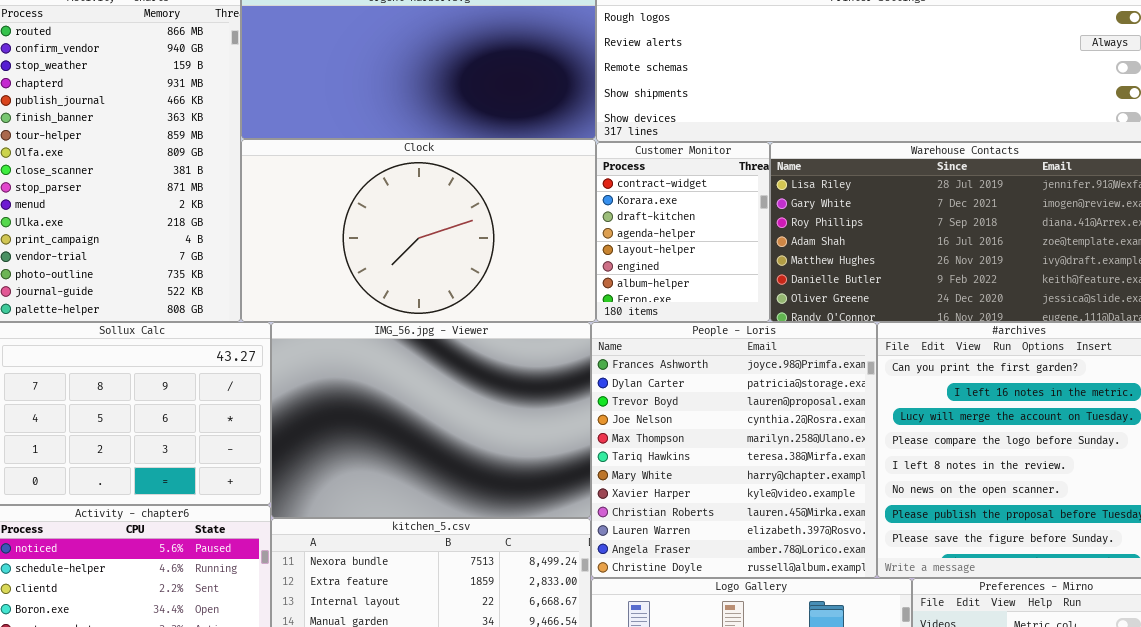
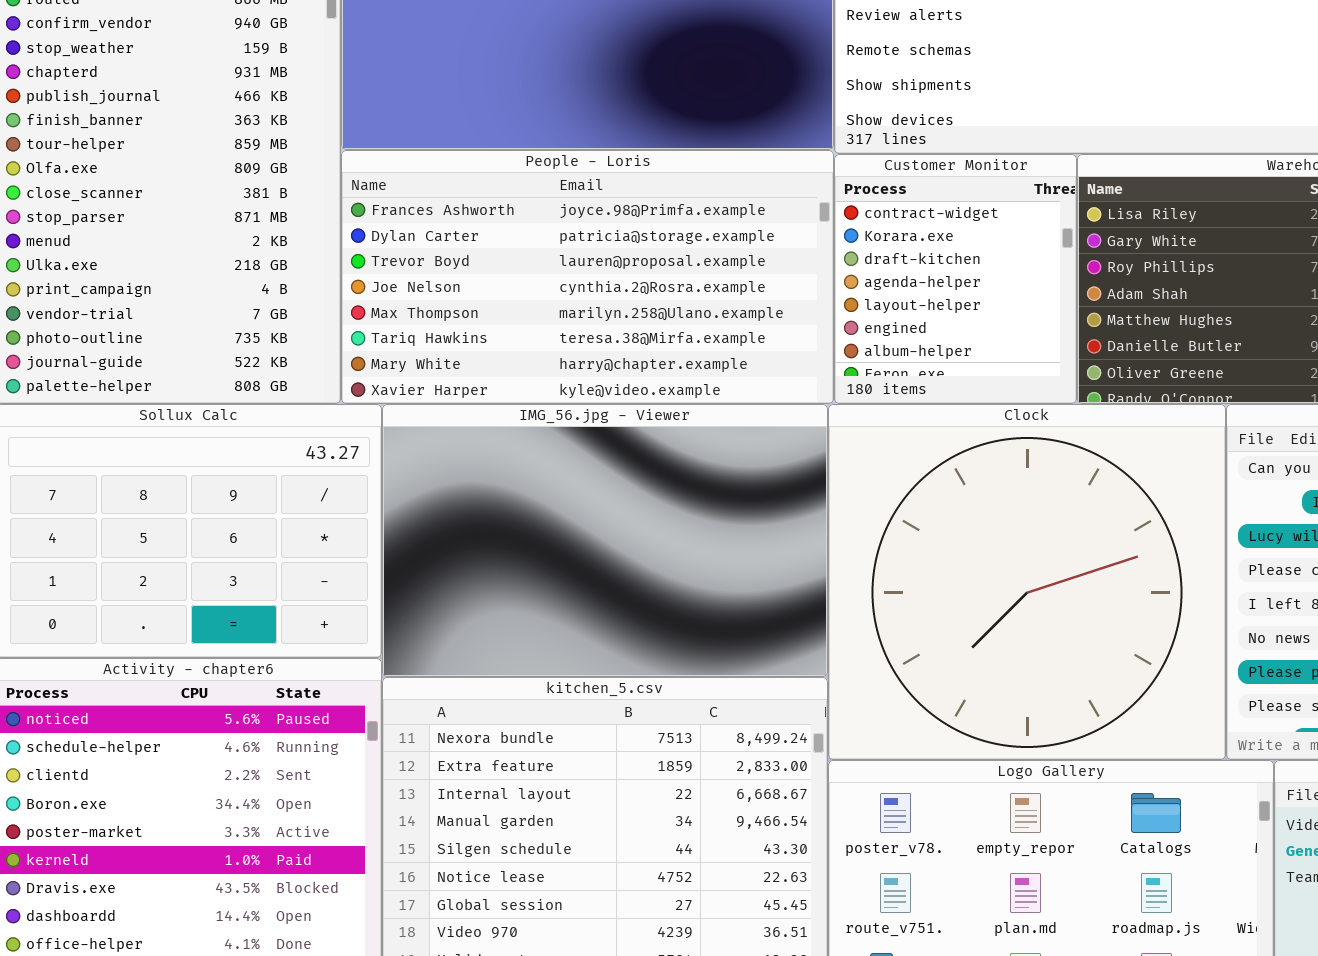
Clock: [241,139,596,322] -> [828,404,1226,760], moved, resized
People - Loris: [591,322,877,578] -> [341,150,834,404], moved, resized

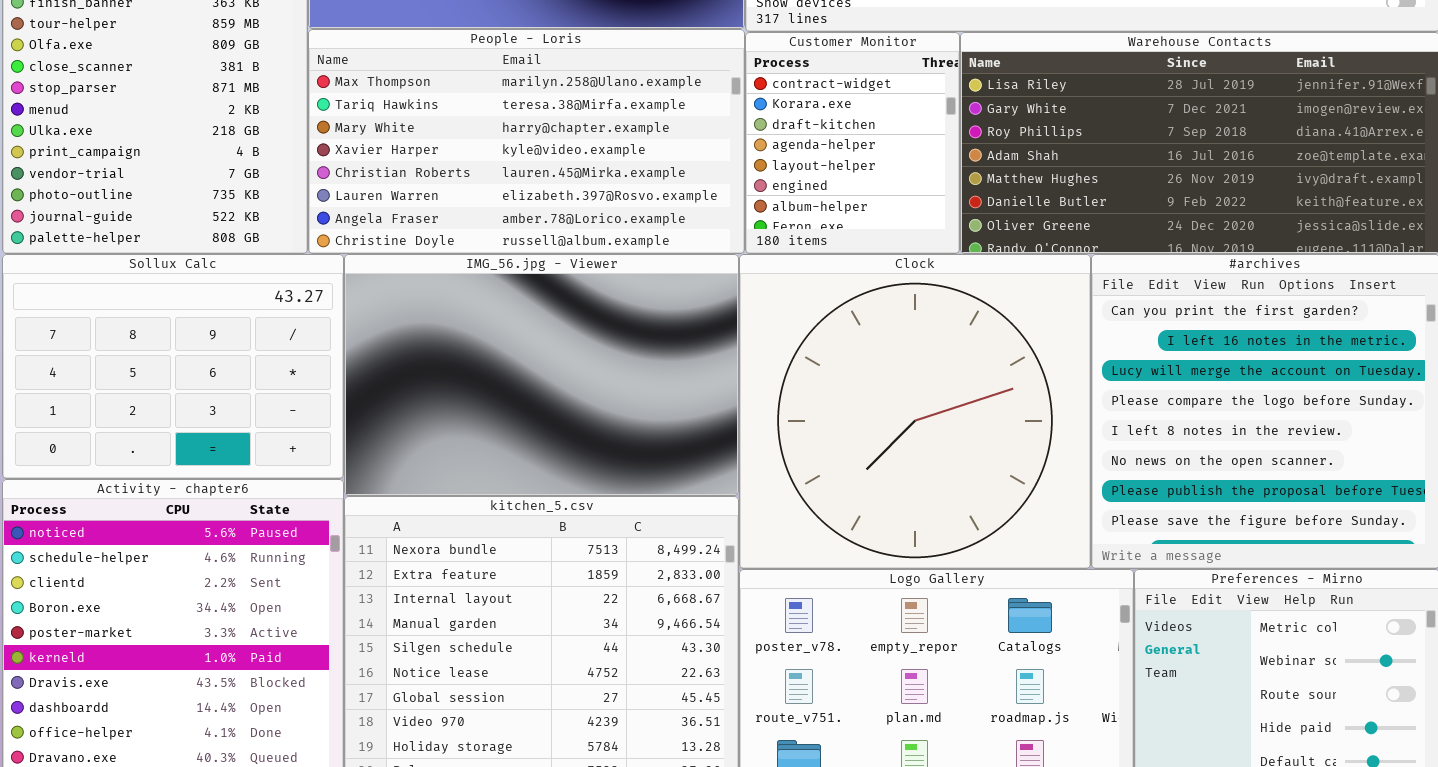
People - Loris: [341,150,834,404] -> [308,29,745,254], scrolled down 4 rows

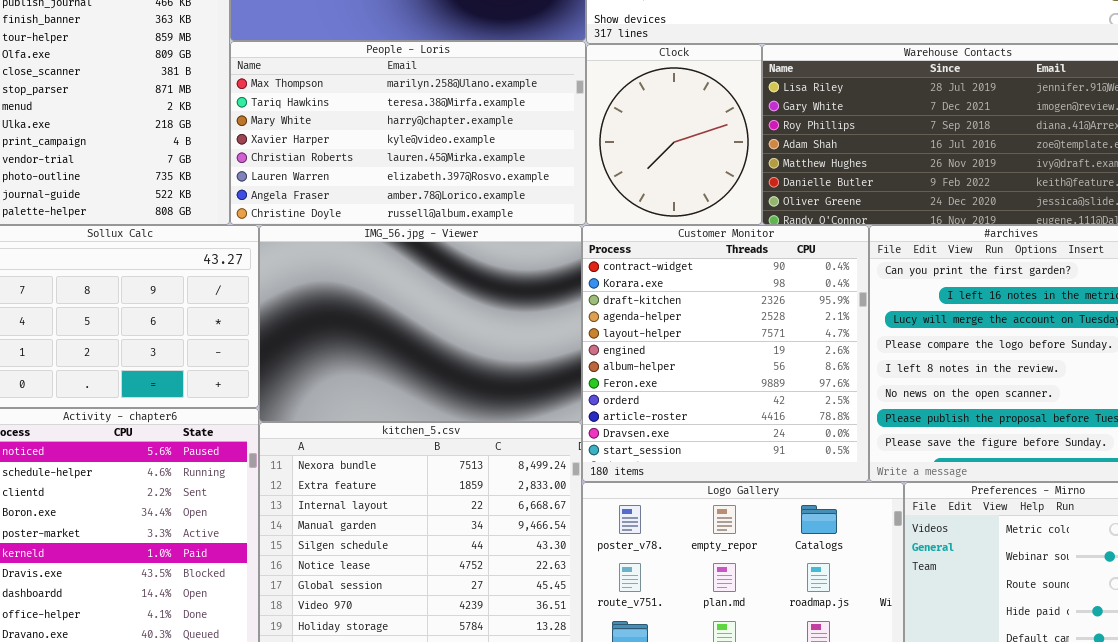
Customer Monitor: [745,32,960,254] -> [582,225,869,482], moved, resized
Clock: [739,254,1091,569] -> [586,44,762,225], moved, resized

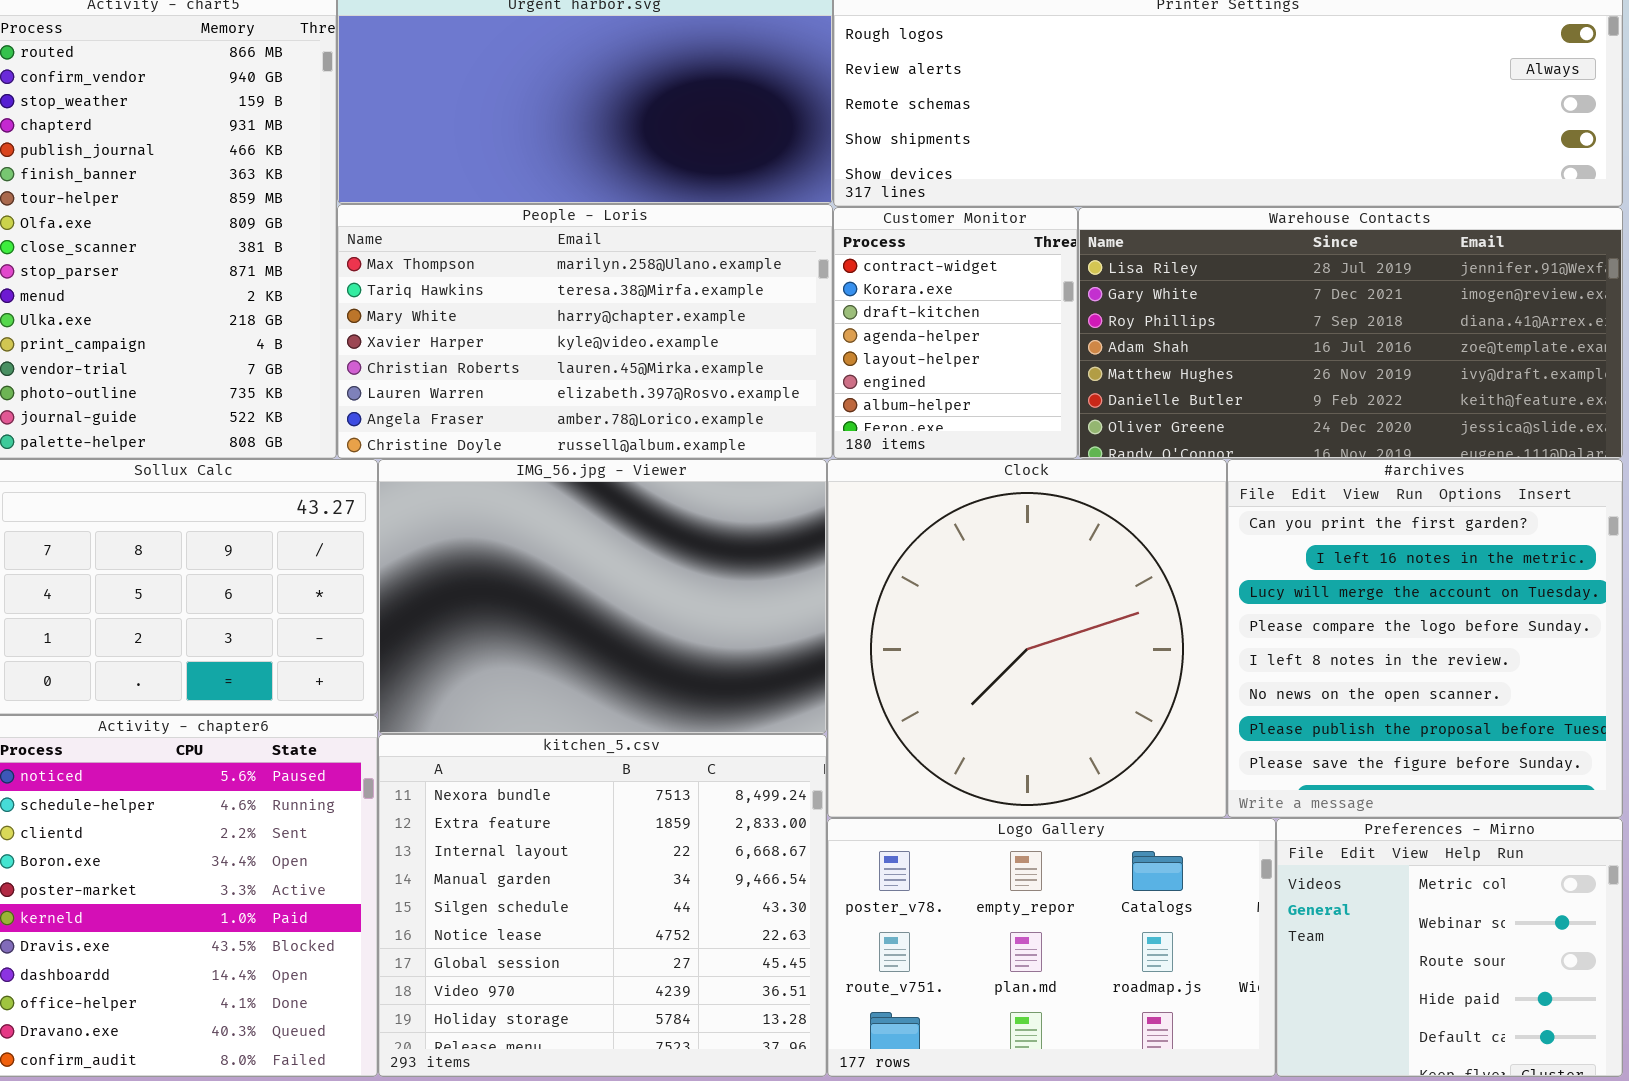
Clock: [586,44,762,225] -> [827,459,1227,818], moved, resized
Customer Monitor: [582,225,869,482] -> [833,207,1078,459], moved, resized

